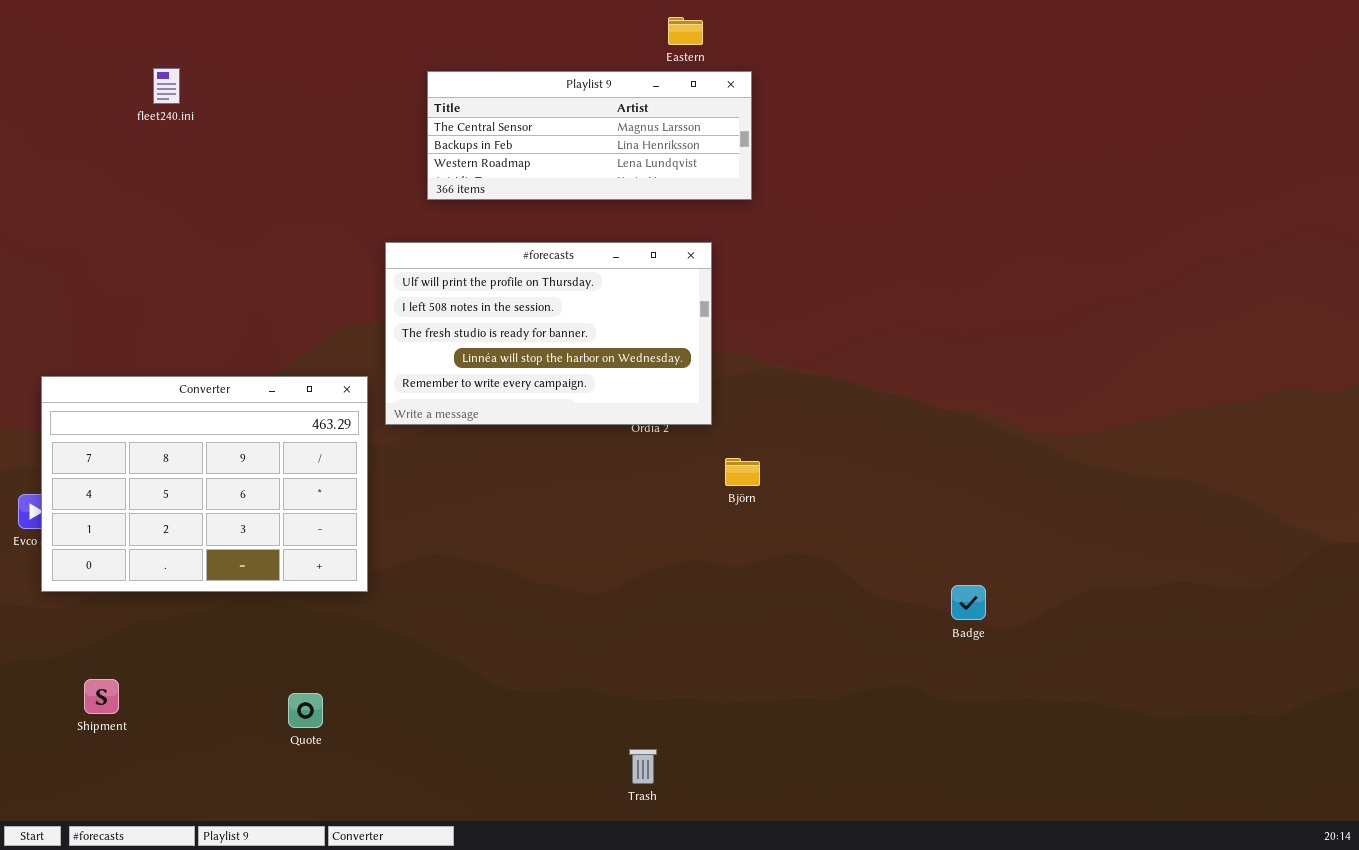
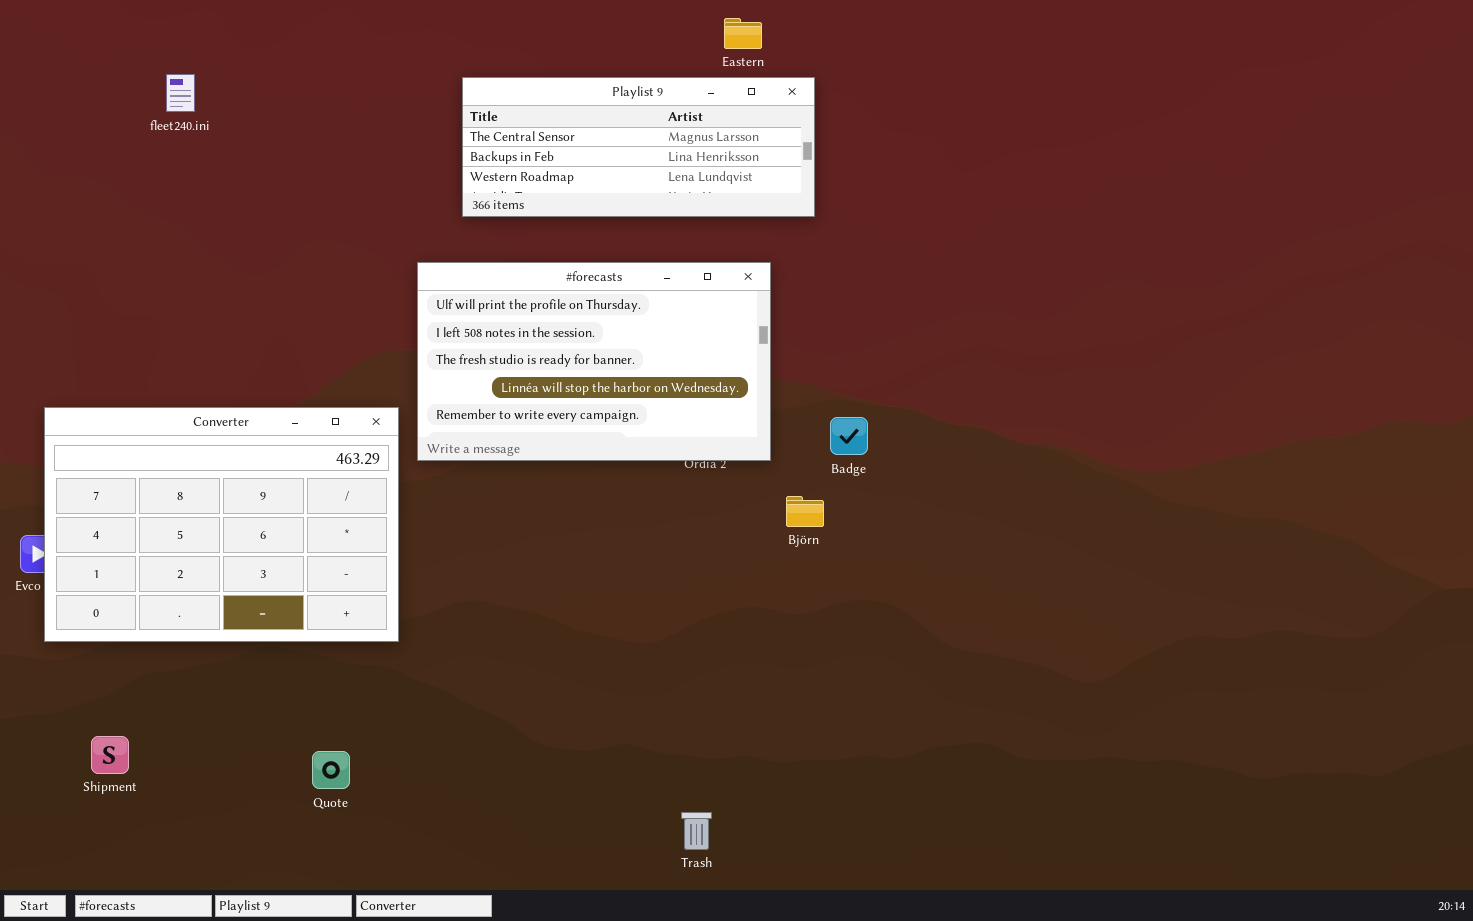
Badge: [951,585,986,620] -> [830,417,868,455], moved

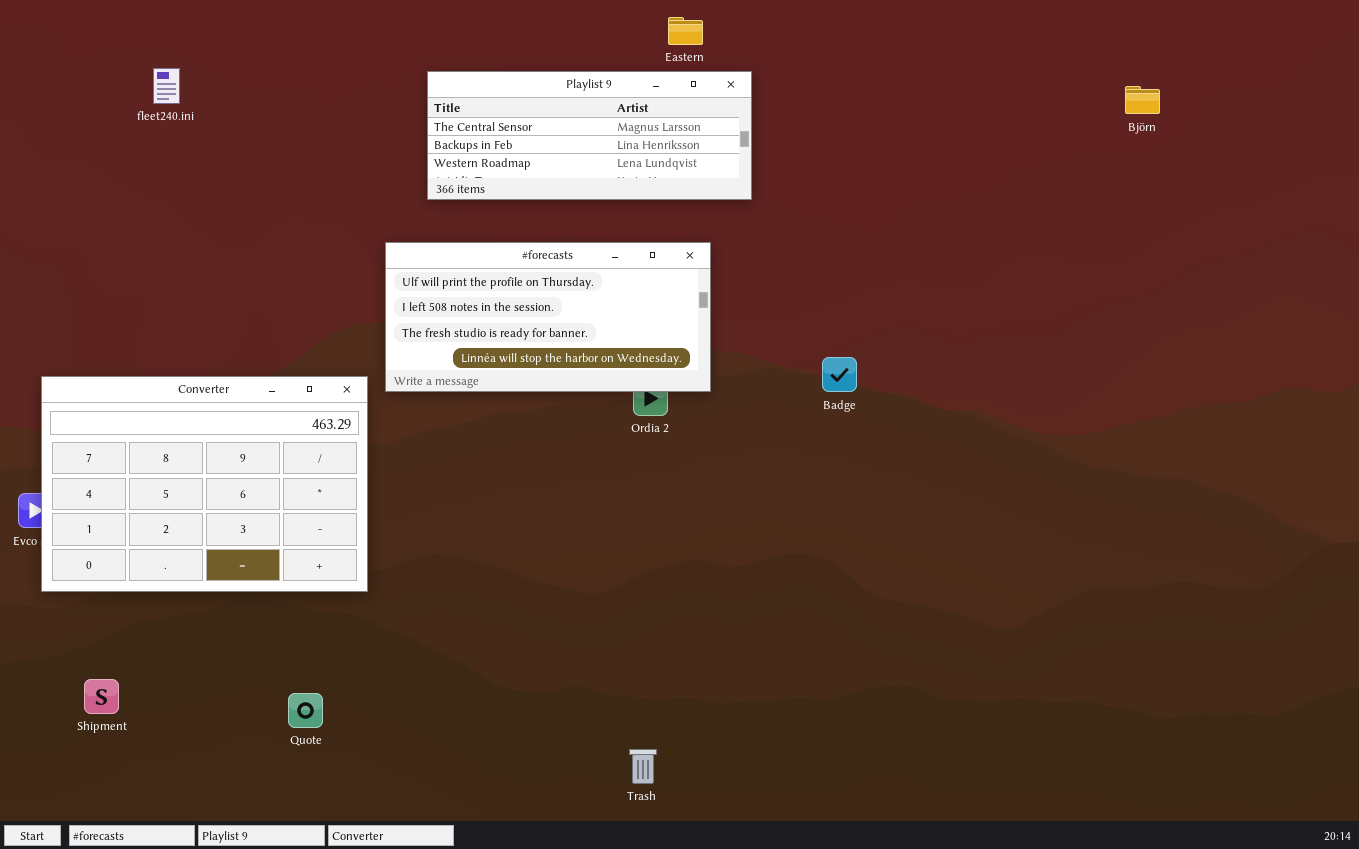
#forecasts: [417,262,771,461] -> [385,242,711,392], resized
Badge: [830,417,868,455] -> [822,357,857,392], moved
Björn: [786,496,824,527] -> [1125,86,1160,114], moved

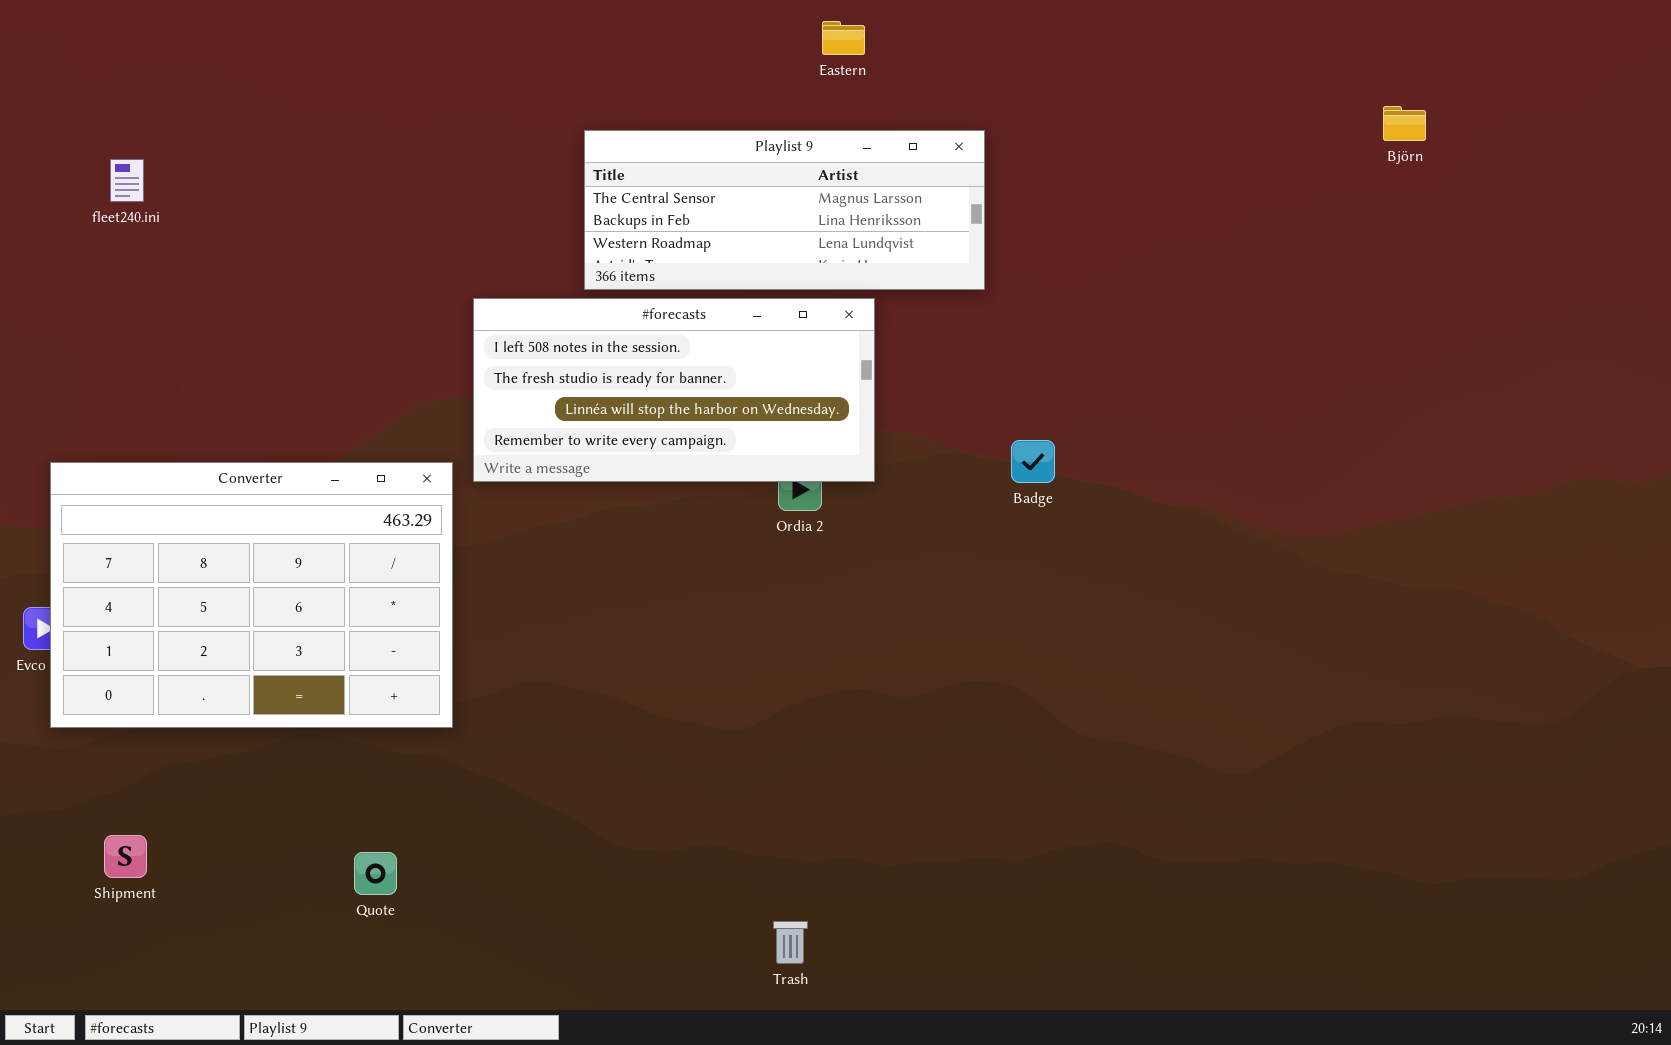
fleet240.ini: [153,68,180,104] -> [110,159,144,202], moved
Playlist 9: [427,71,752,200] -> [584,130,985,290], moved
#forecasts: [385,242,711,392] -> [473,298,875,482], scrolled down 1 row

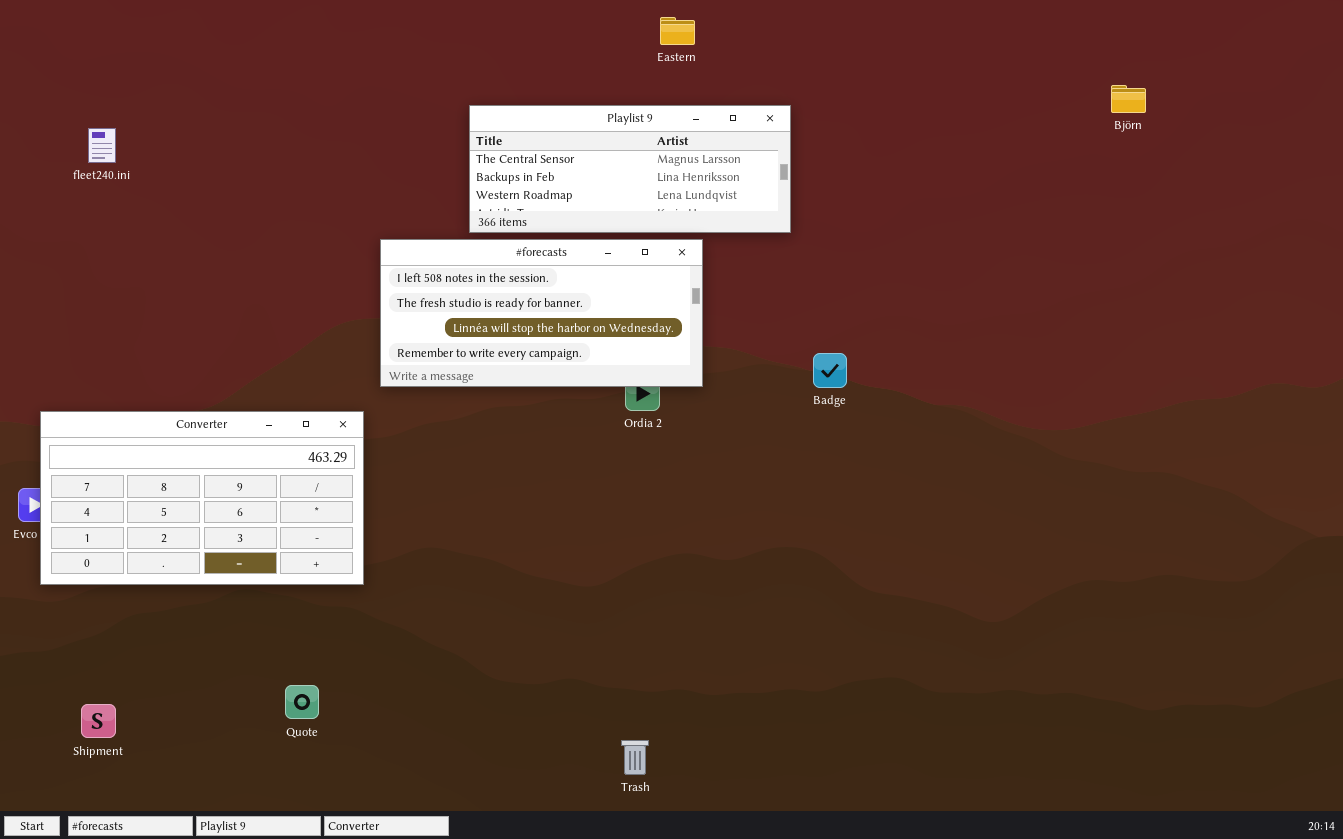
Converter: [50,462,453,728] -> [40,411,364,585], resized
Shipment: [104,835,147,878] -> [81,704,116,738], moved

